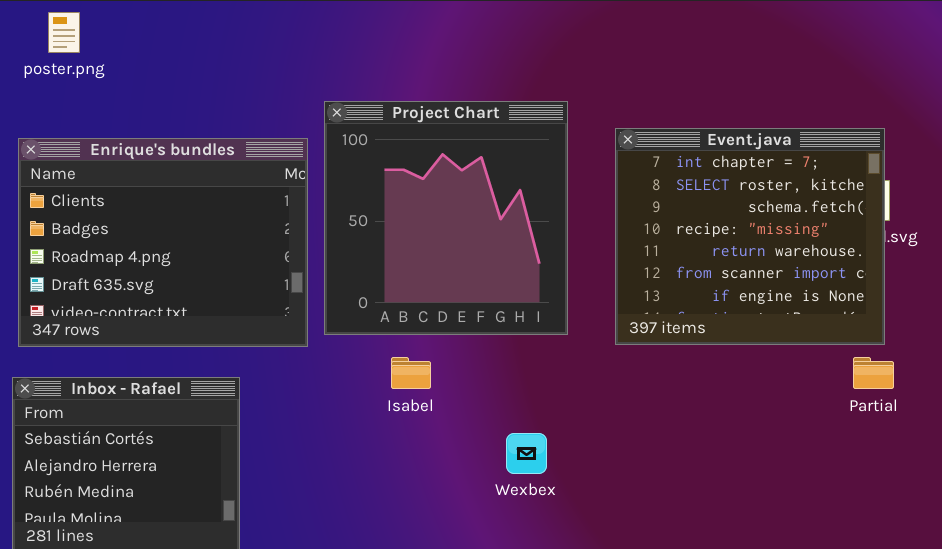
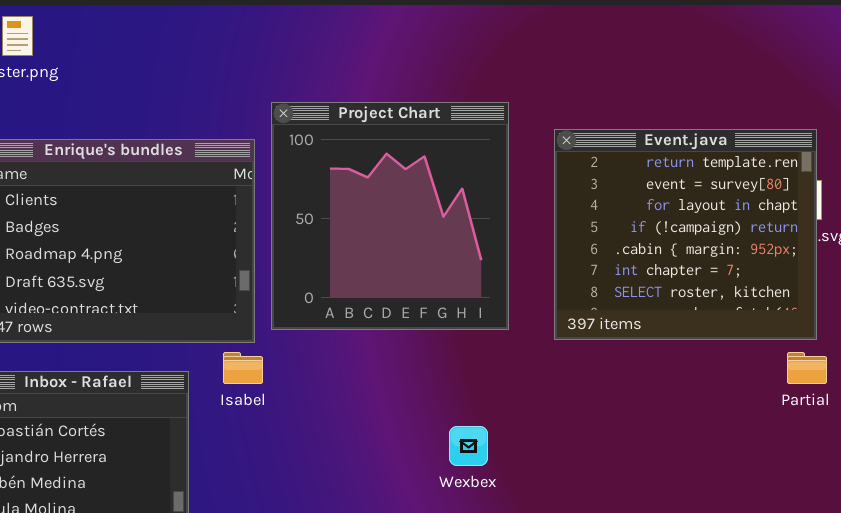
Event.java: [615,128,885,345] -> [554,129,817,340], scrolled up 5 rows
Isabel: [391,357,431,389] -> [223,352,263,384], moved

